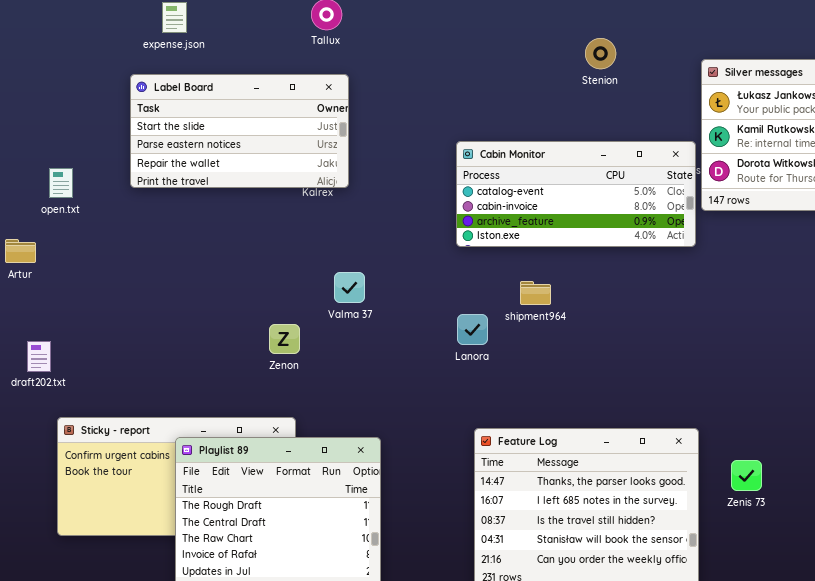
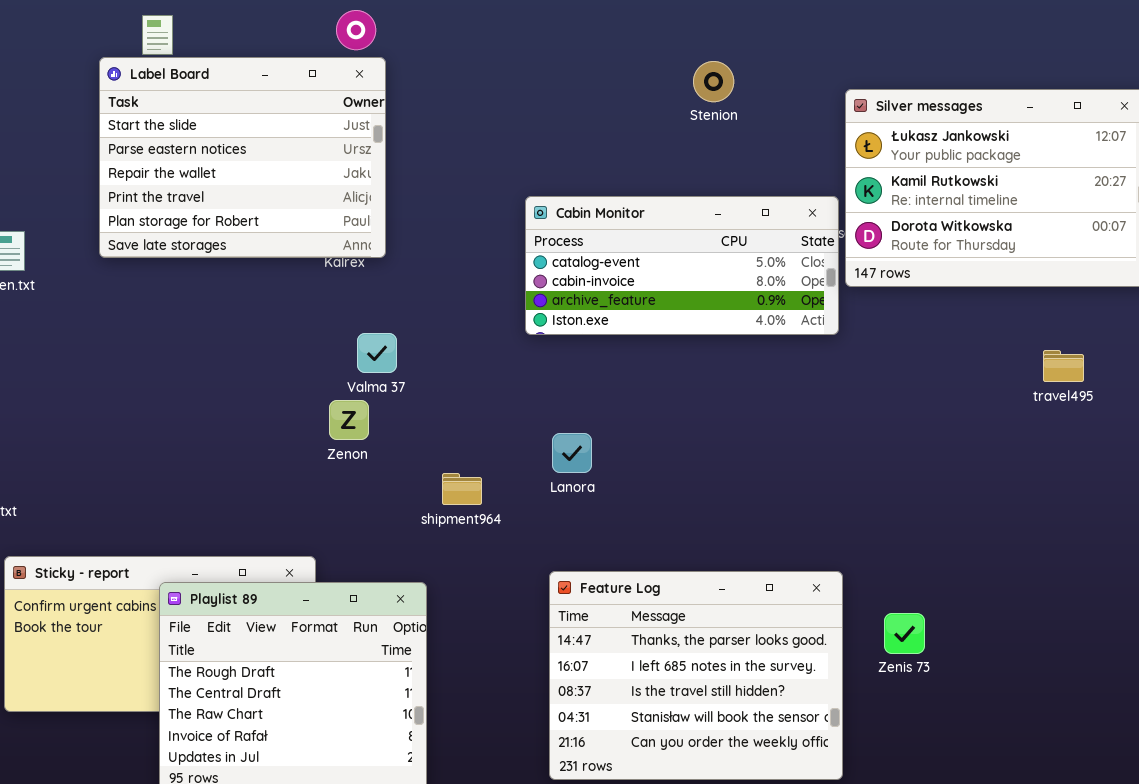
Label Board: [130,74,349,188] -> [99,57,386,258], resized
Valma 37: [334,272,365,303] -> [357,333,397,373], moved
shipment964: [520,281,551,305] -> [442,473,482,505], moved
Lanora: [457,314,488,345] -> [552,433,592,473], moved
Zenon: [269,324,300,354] -> [329,400,369,440], moved

